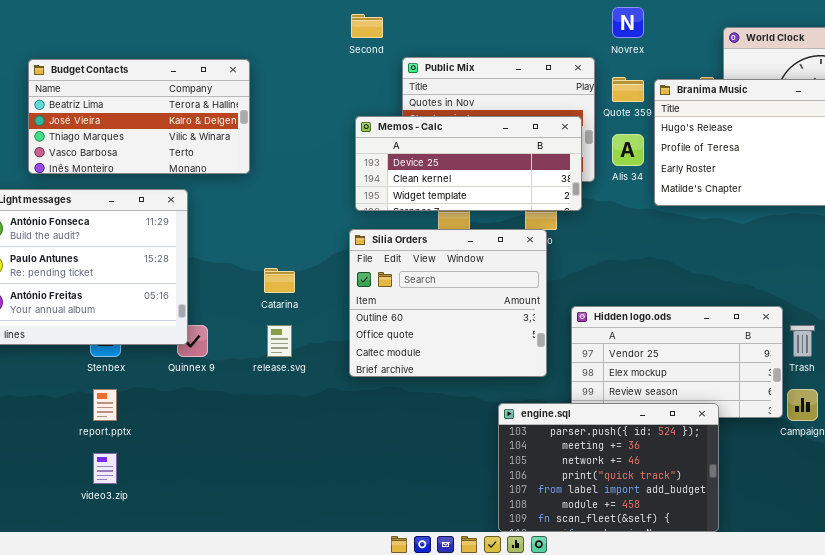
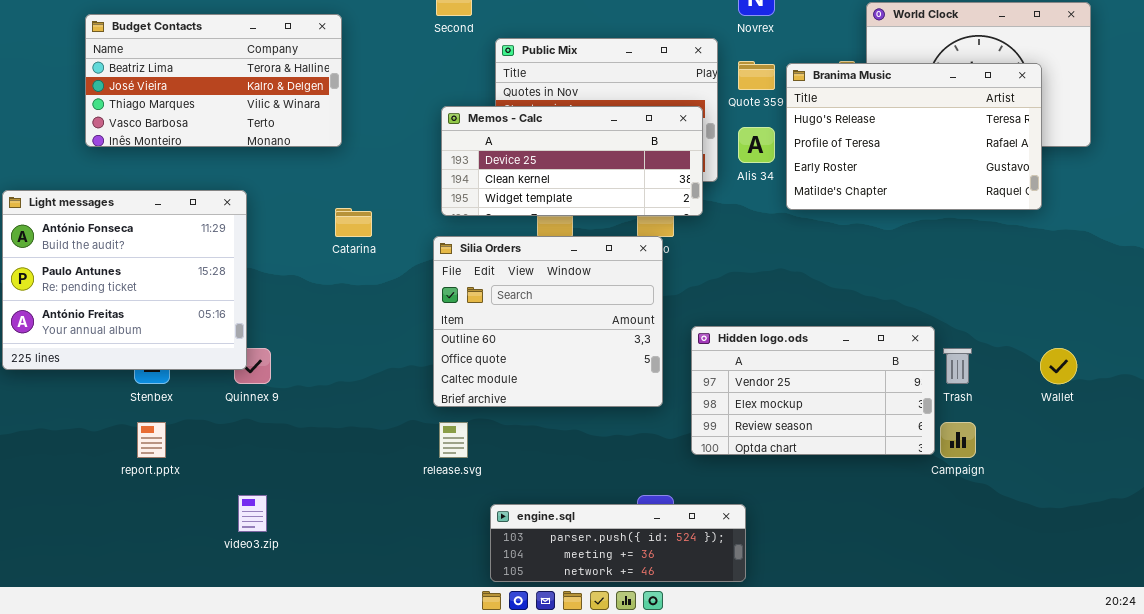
Budget Contacts: [28,59,250,174] -> [85,14,342,147], moved
Catarina: [264,268,295,293] -> [335,208,372,237], moved
release.svg: [267,325,292,357] -> [439,422,468,458], moved
engine.sql: [498,403,719,532] -> [490,504,746,582], moved, resized
video3.zip: [93,453,117,484] -> [238,495,267,532], moved

